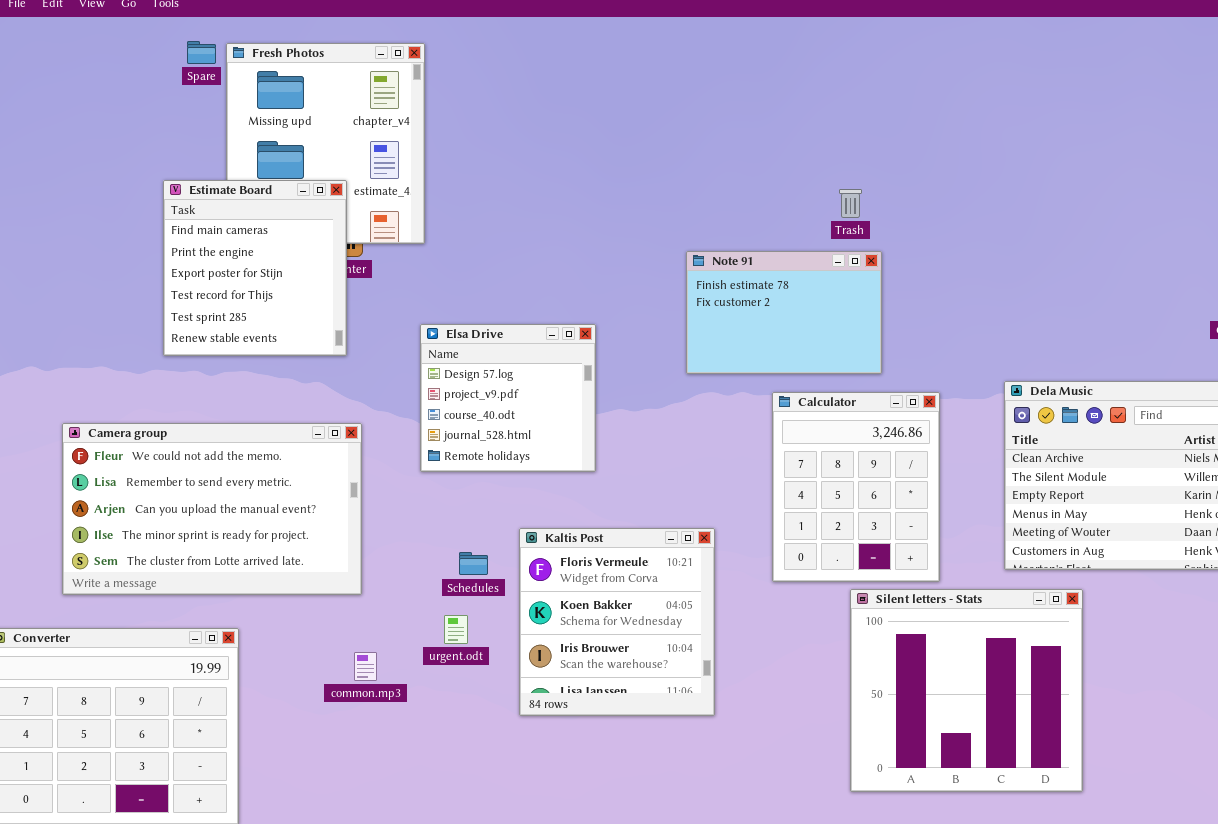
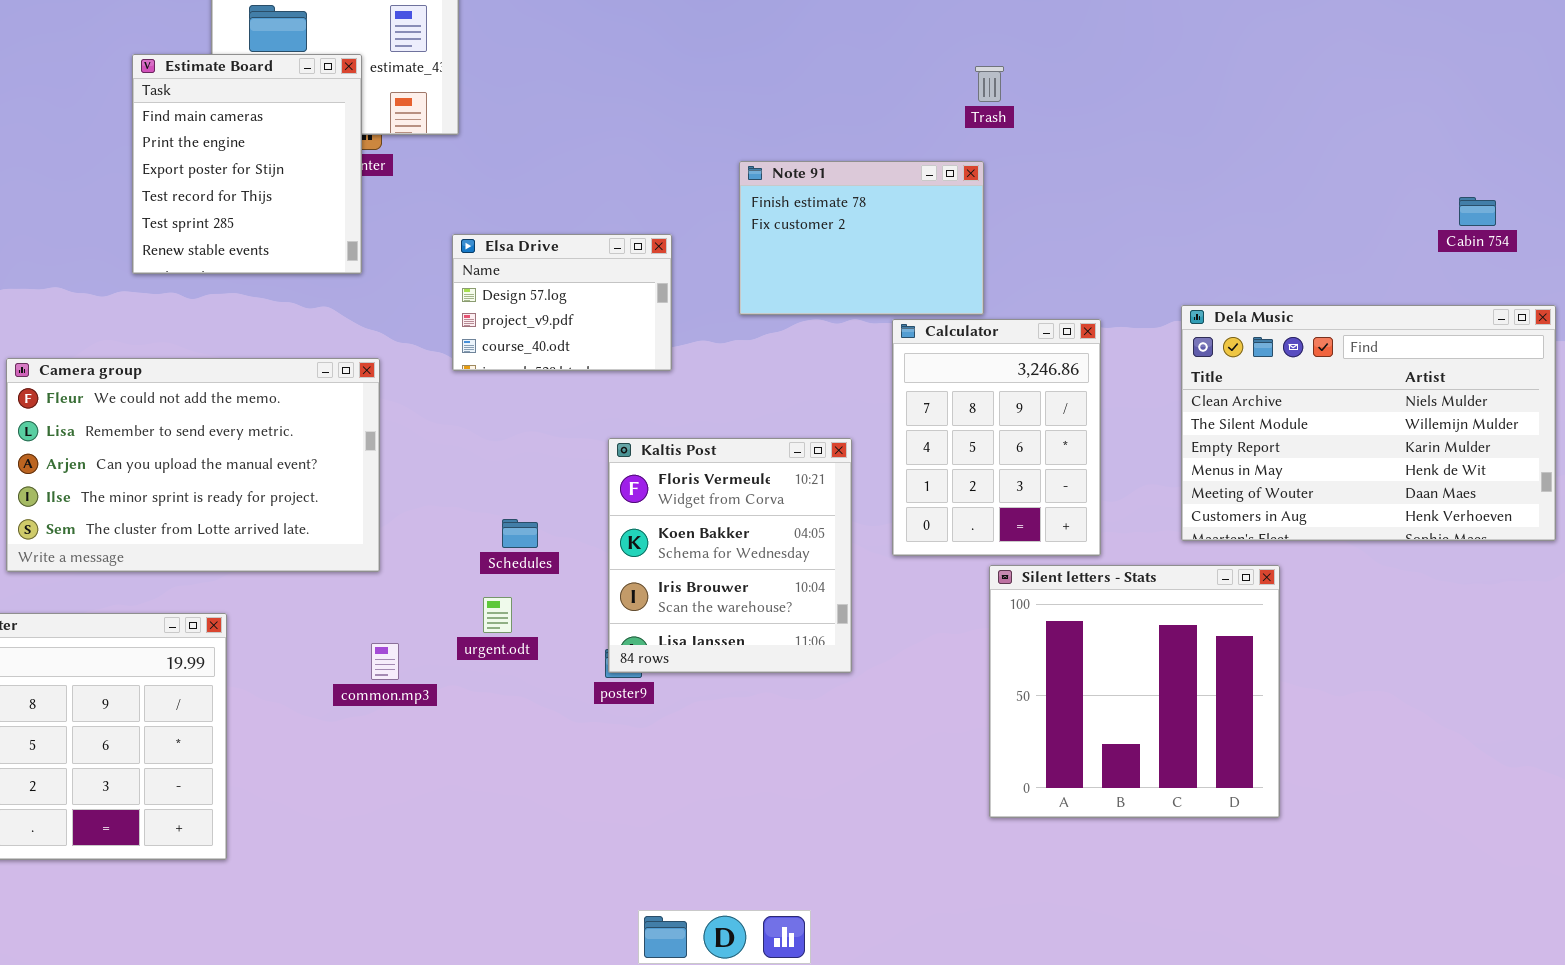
Note 91: [686,251,882,374] -> [739,161,984,315], moved
Elsa Drive: [420,324,596,472] -> [452,234,672,371], resized
Kaltis Post: [519,528,715,716] -> [608,438,852,673], moved

